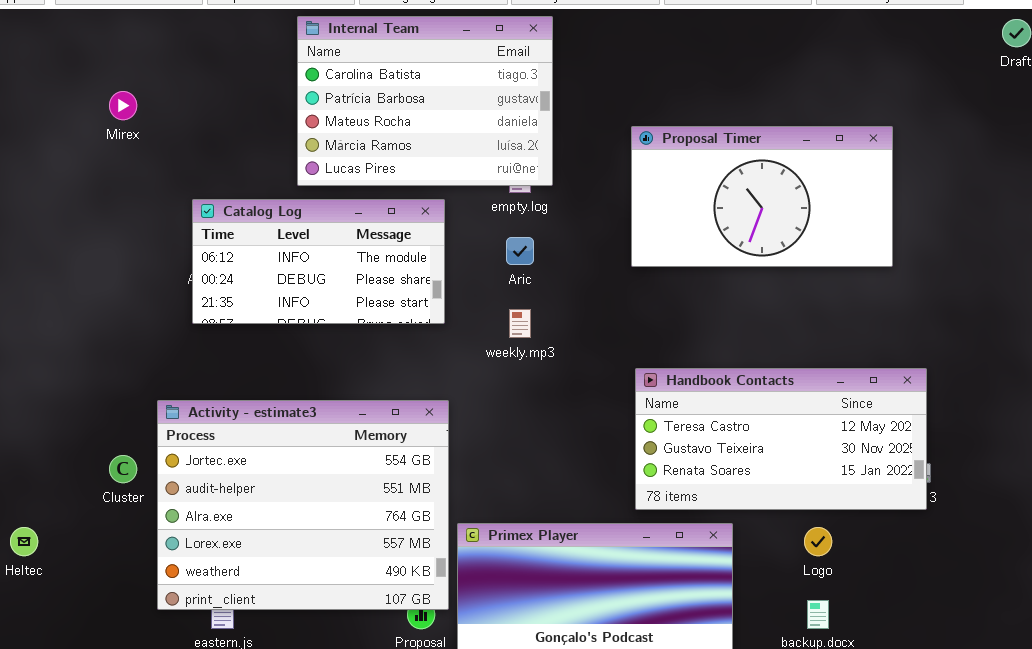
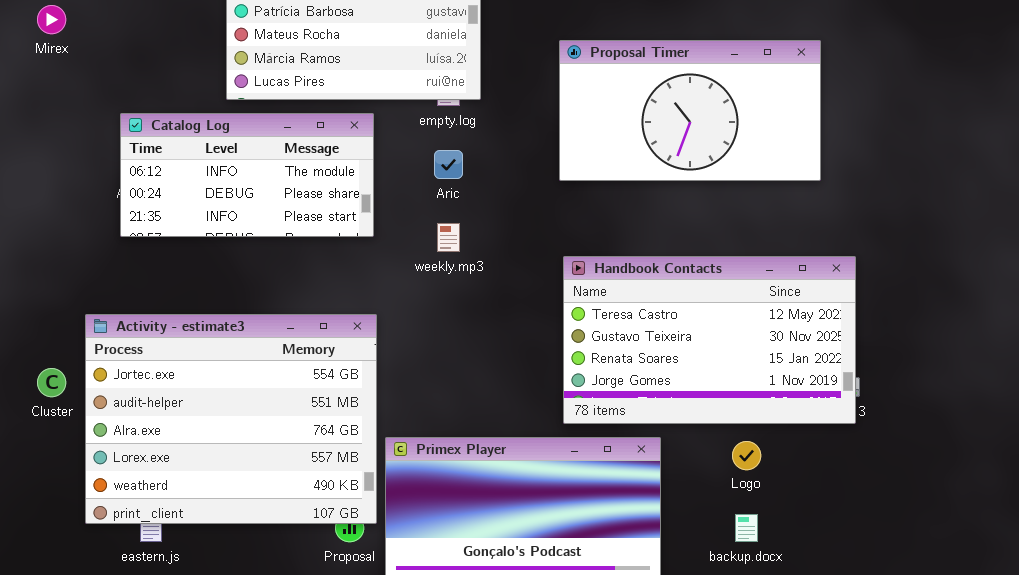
Handbook Contacts: [635,368,927,510] -> [563,256,856,424], resized

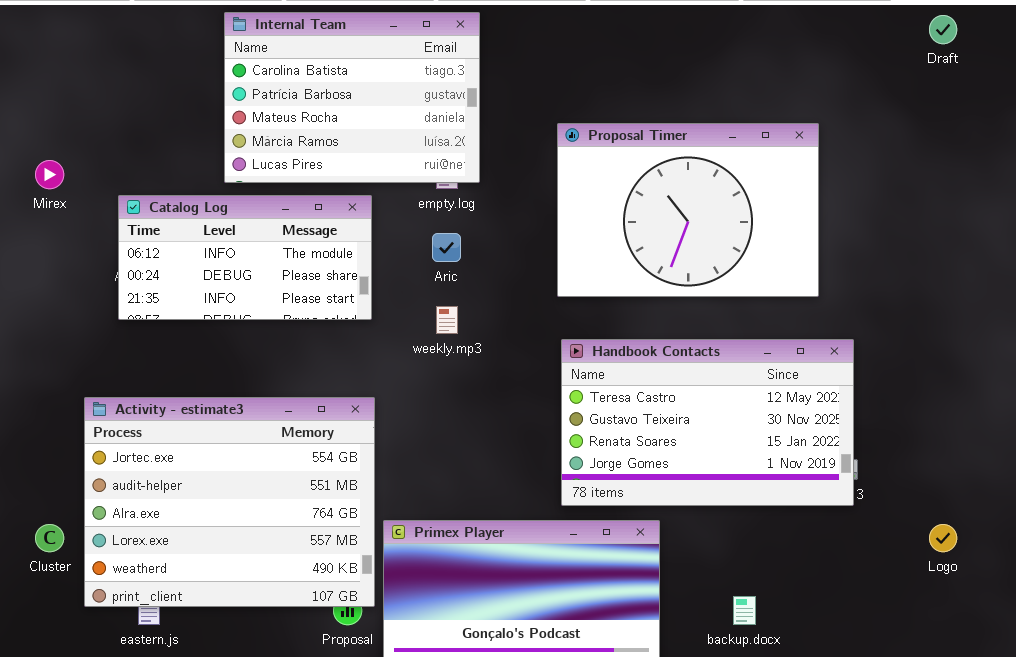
Mirex: [37,5,66,34] -> [35,160,64,189], moved
Proposal Timer: [559,40,821,181] -> [557,123,819,297], resized
Cluster: [37,368,66,397] -> [35,524,64,552], moved
Logo: [732,441,761,470] -> [929,524,957,552], moved

